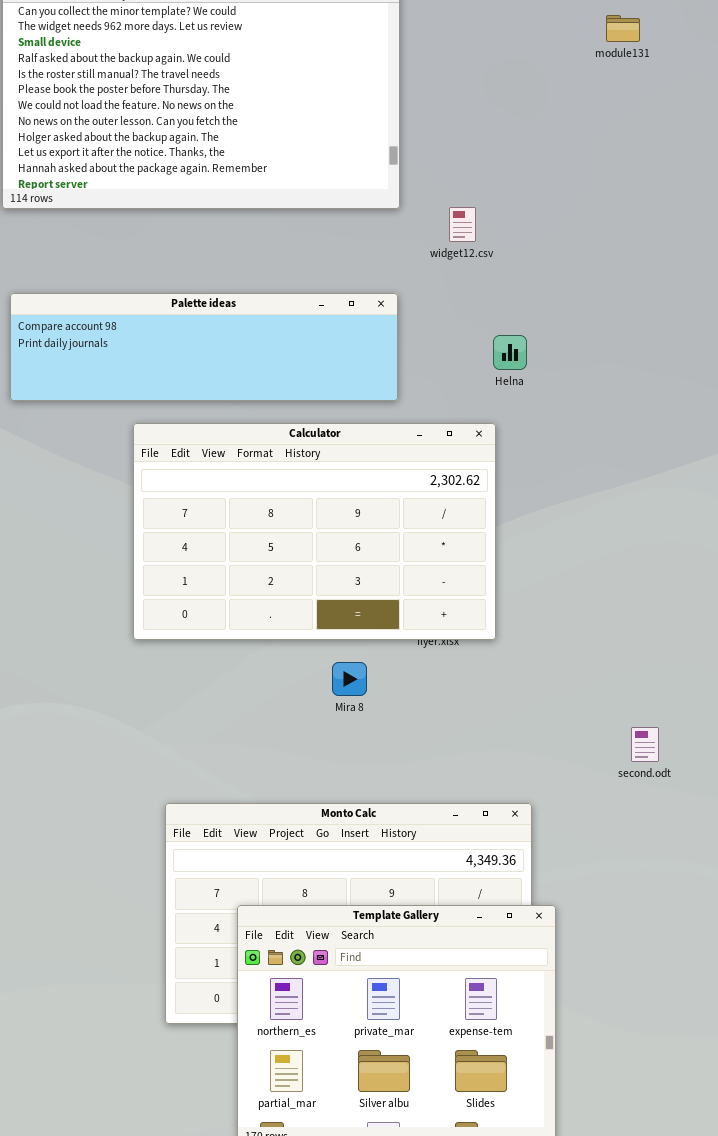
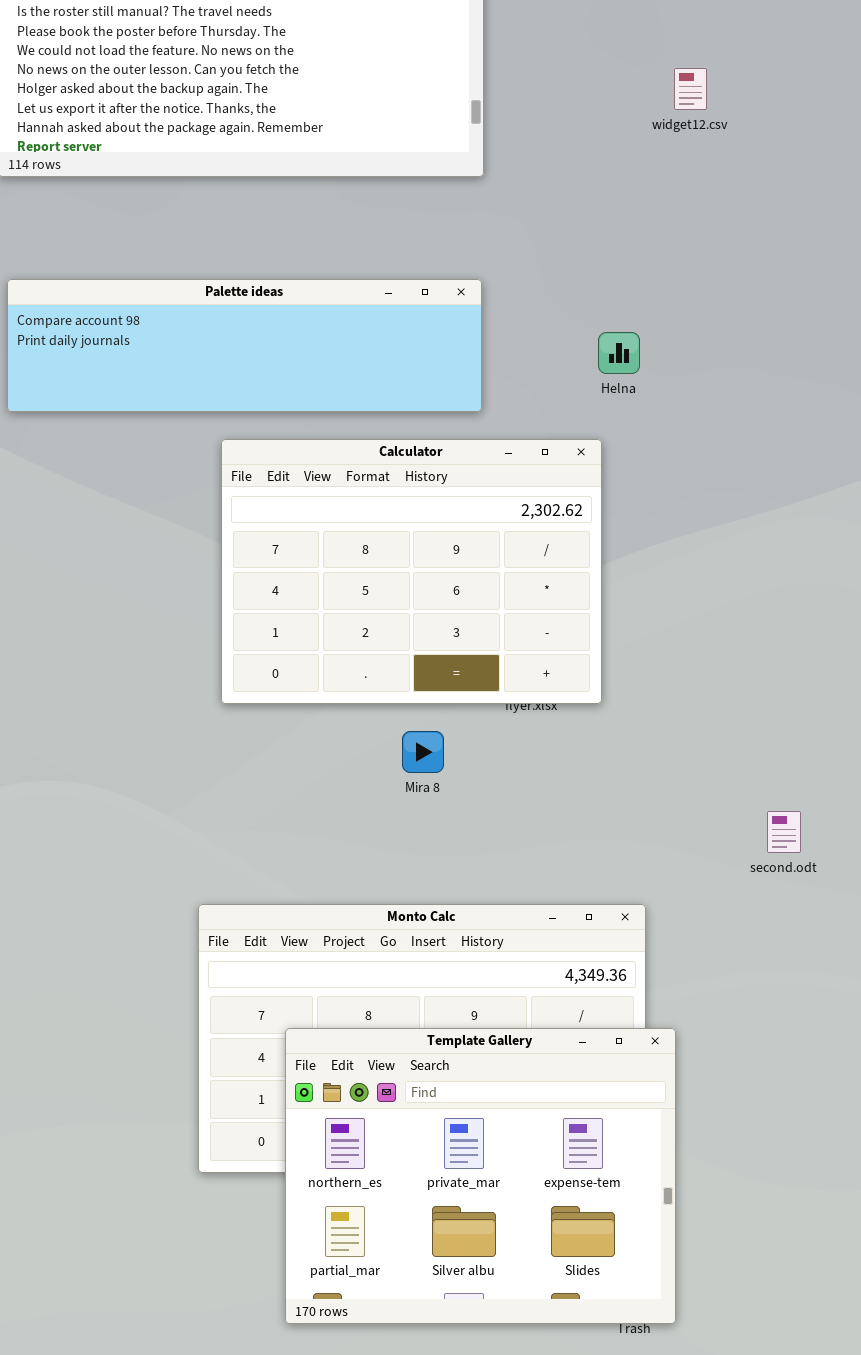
widget12.csv: [449,207,476,242] -> [674,68,707,110], moved
Calculator: [133,423,496,640] -> [221,439,602,704], resized

